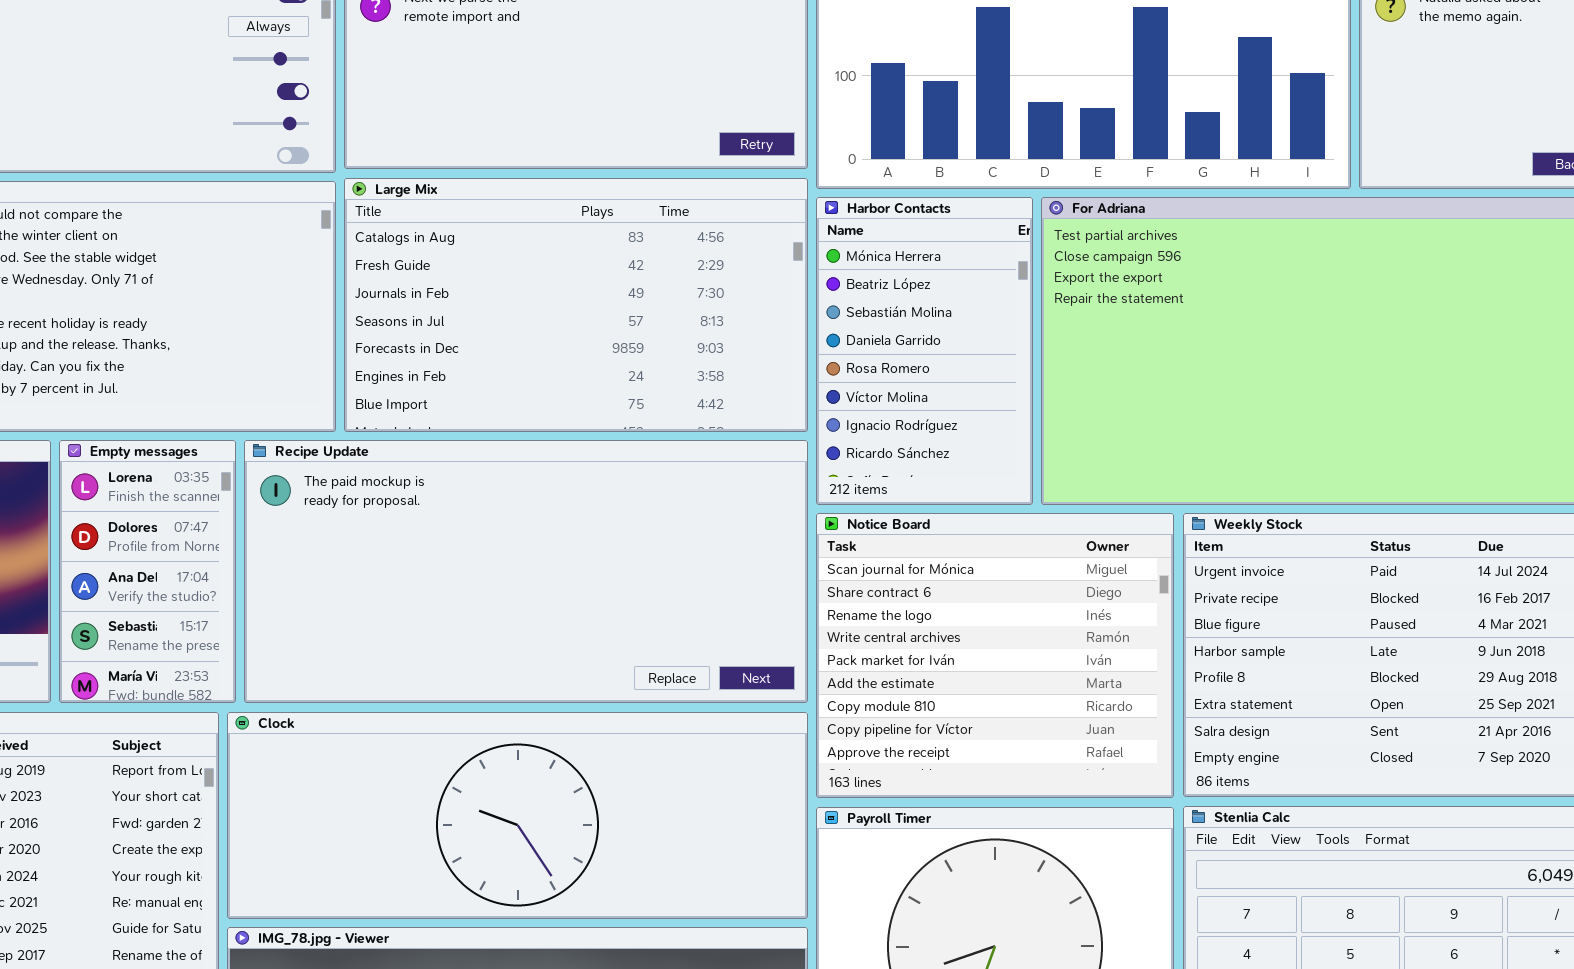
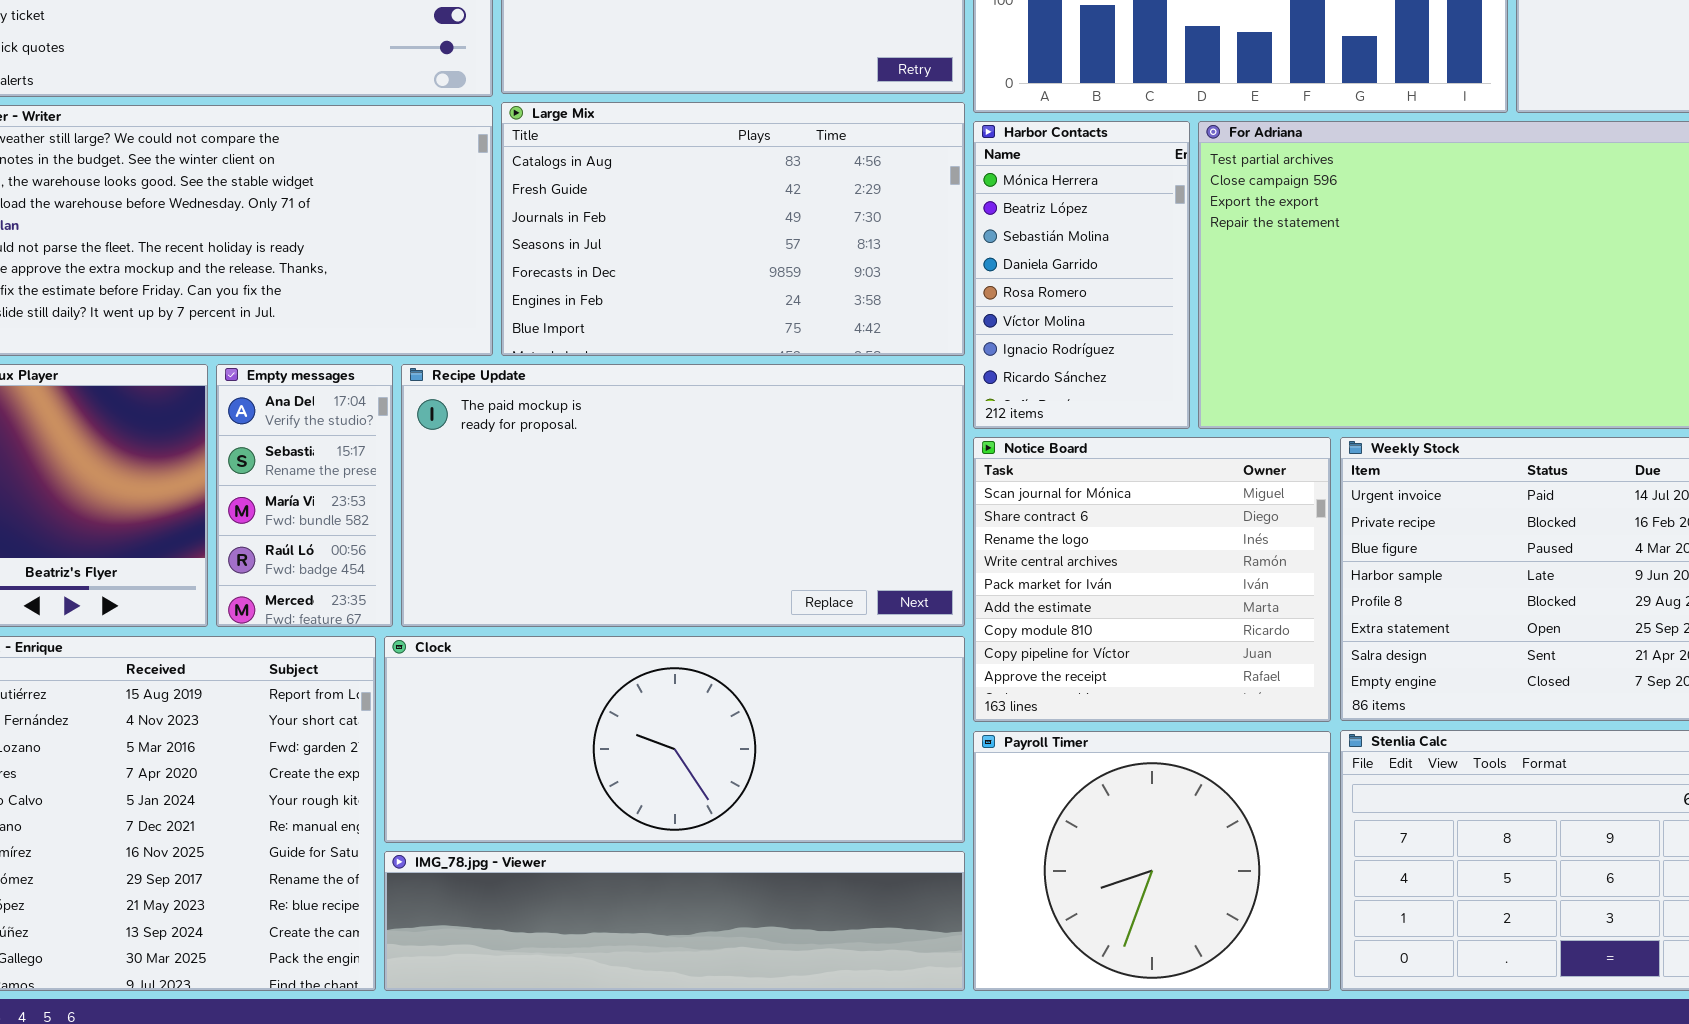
Empty messages: [59,440,236,703] -> [216,364,393,627], scrolled down 2 rows

